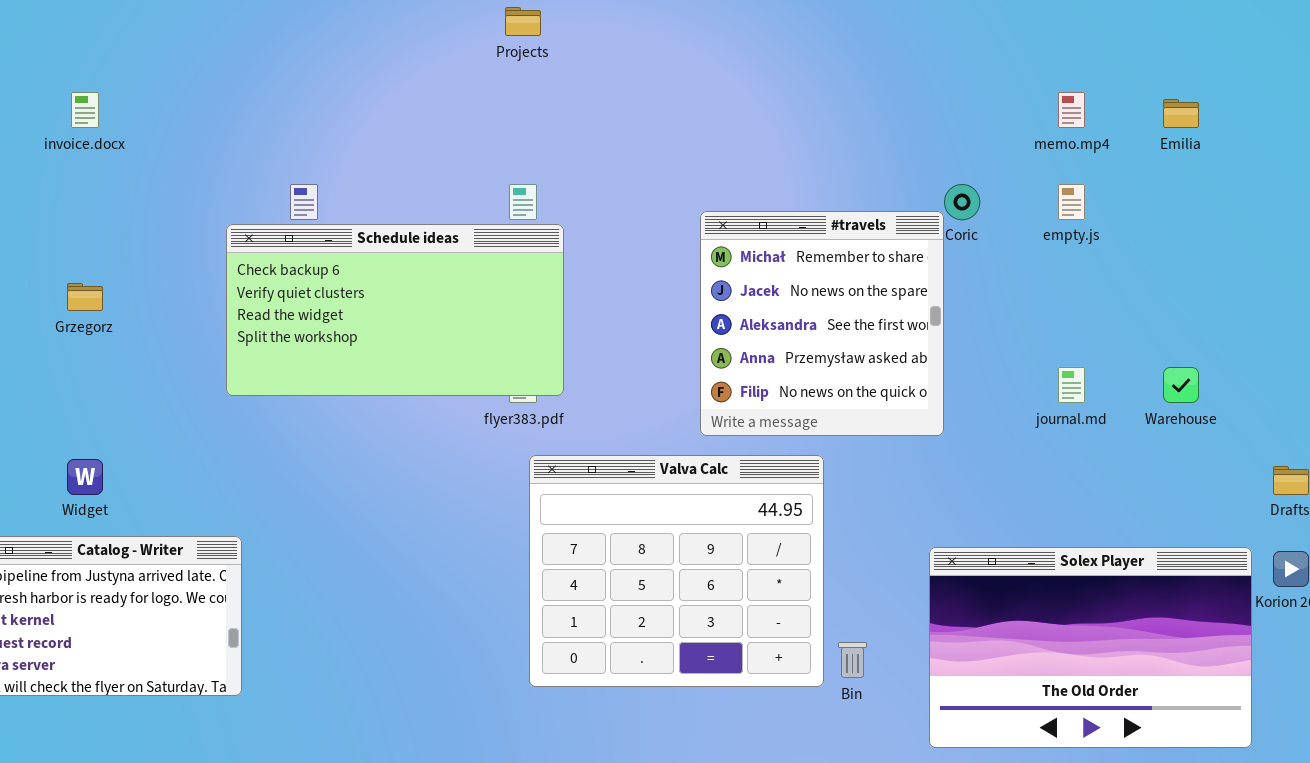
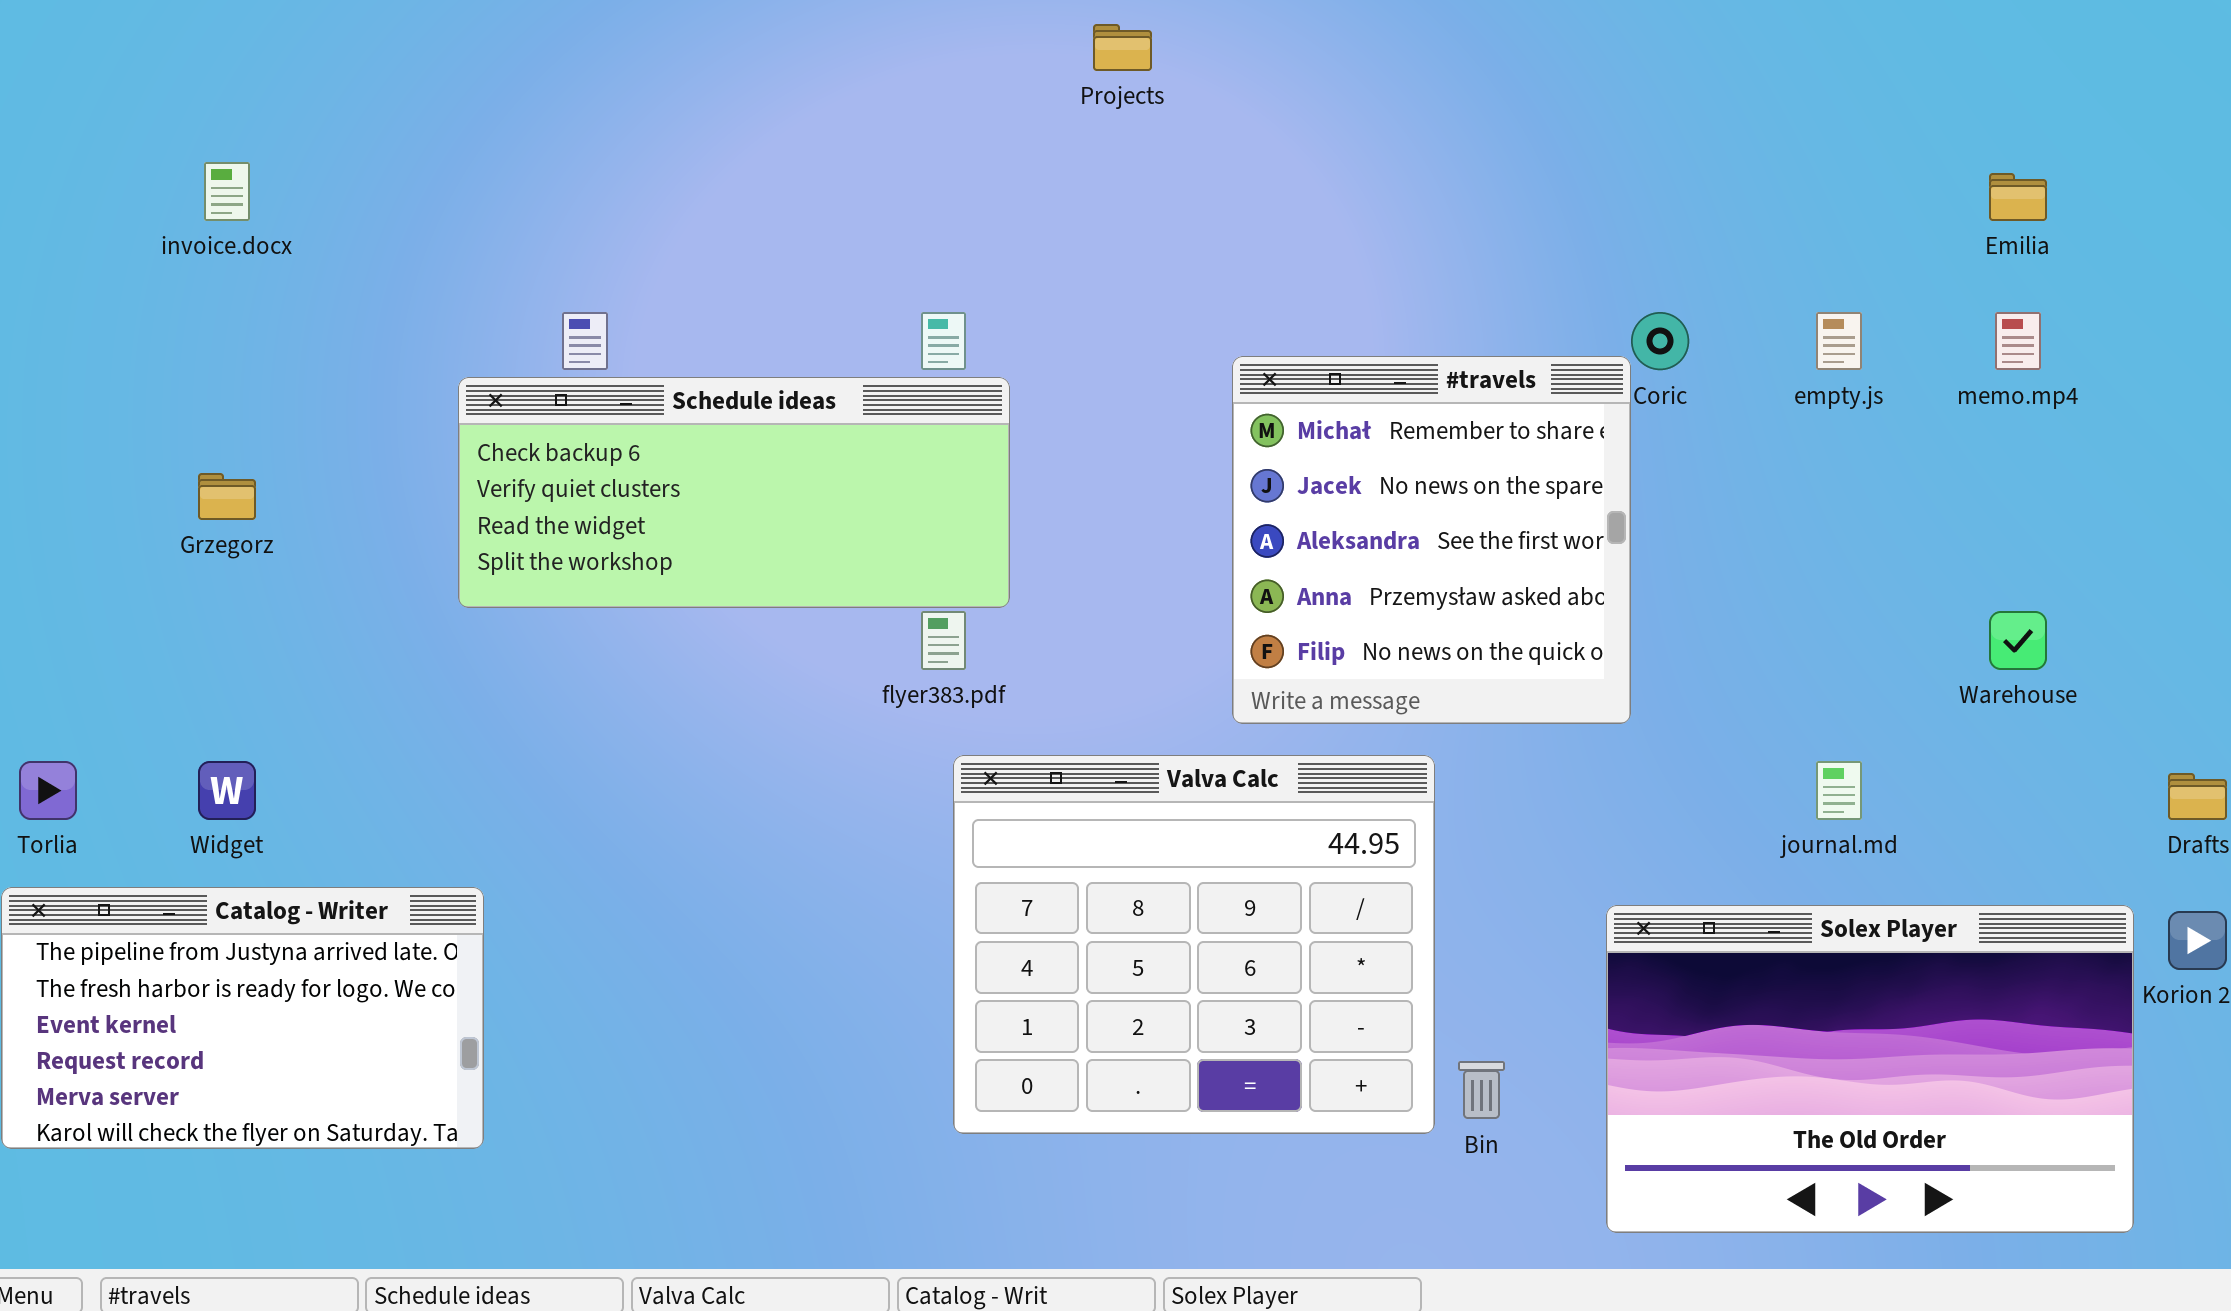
Projects: [505,7,541,36] -> [1093,24,1152,71], moved
memo.mp4: [1058,92,1085,128] -> [1995,312,2041,370], moved
Schedule ideas: [226,224,564,396] -> [458,377,1010,608], resized
journal.md: [1058,367,1085,403] -> [1816,761,1862,820], moved

